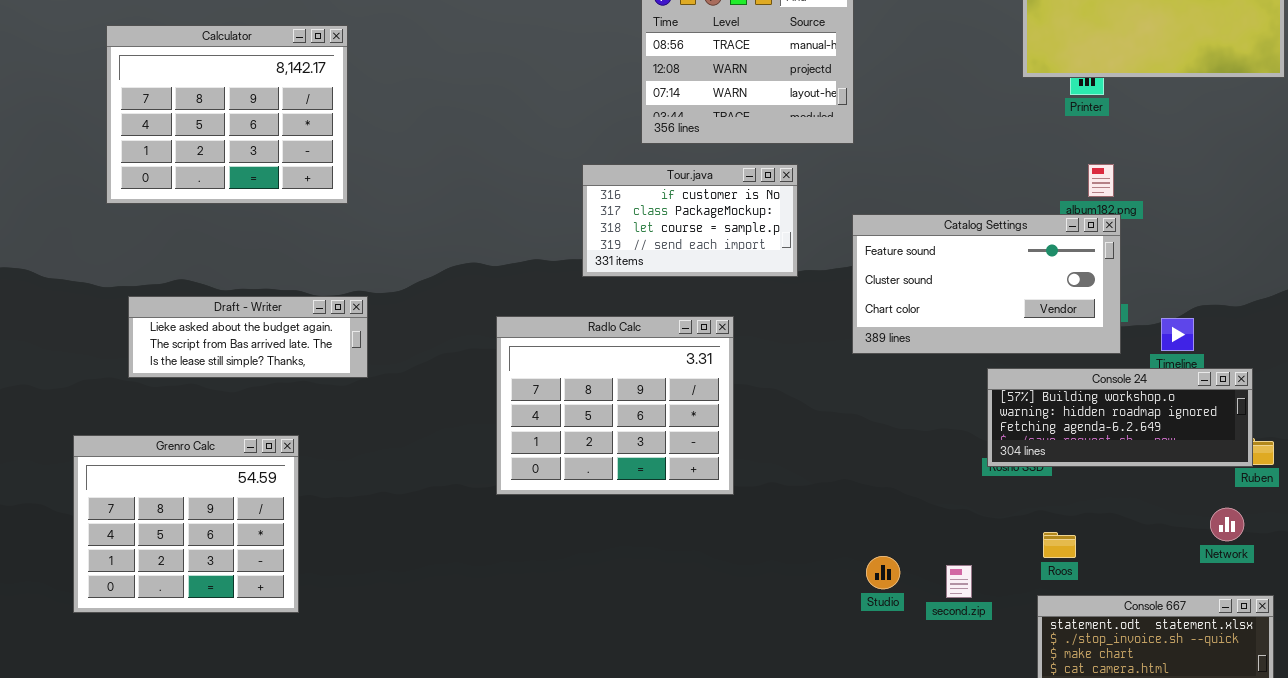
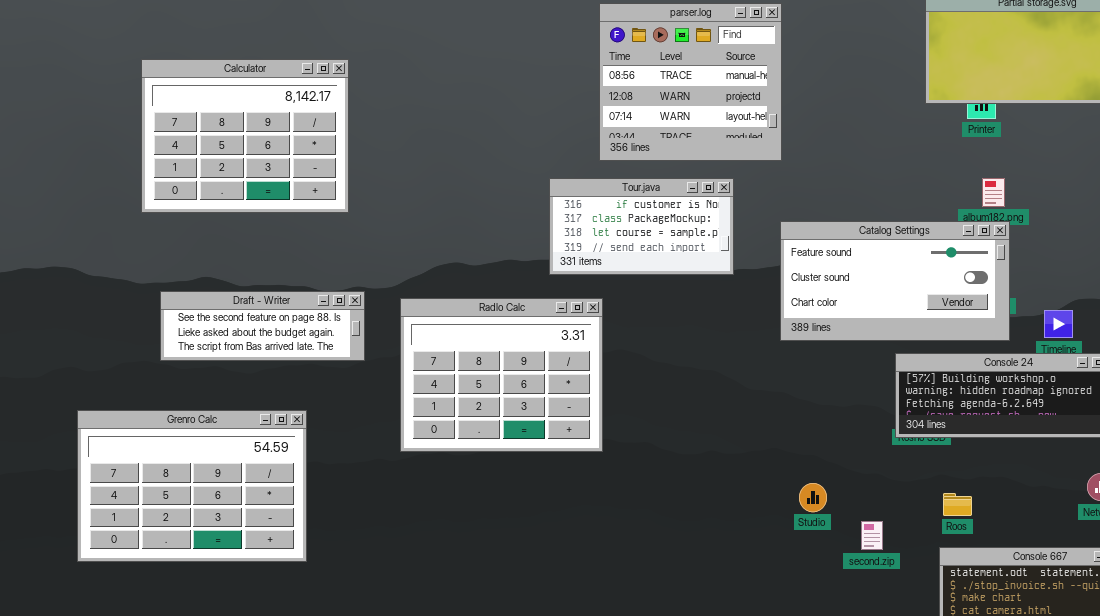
Draft - Writer: [128,296,368,378] -> [160,291,365,361], scrolled up 1 row
Radlo Calc: [496,316,734,495] -> [400,298,603,452], moved
Grenro Calc: [73,435,299,613] -> [77,410,307,562], resized
Studio: [866,556,900,589] -> [799,483,827,512], moved

